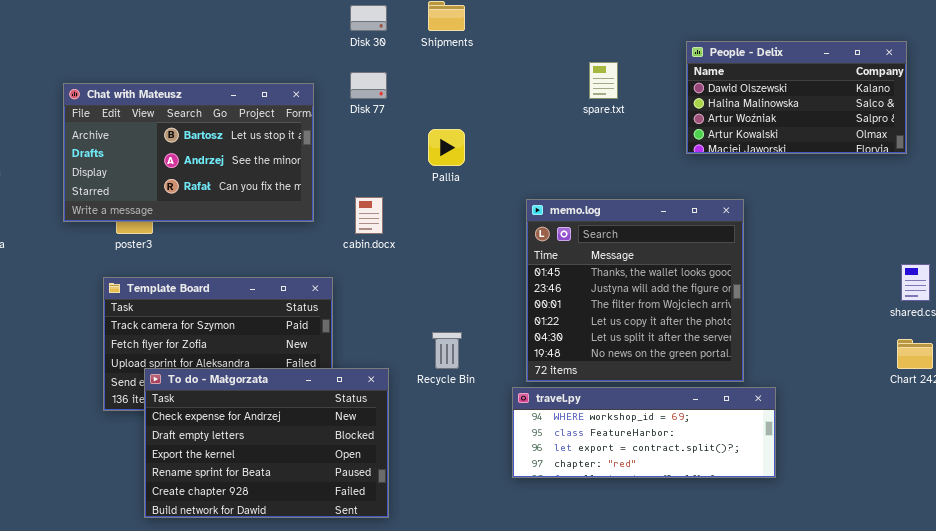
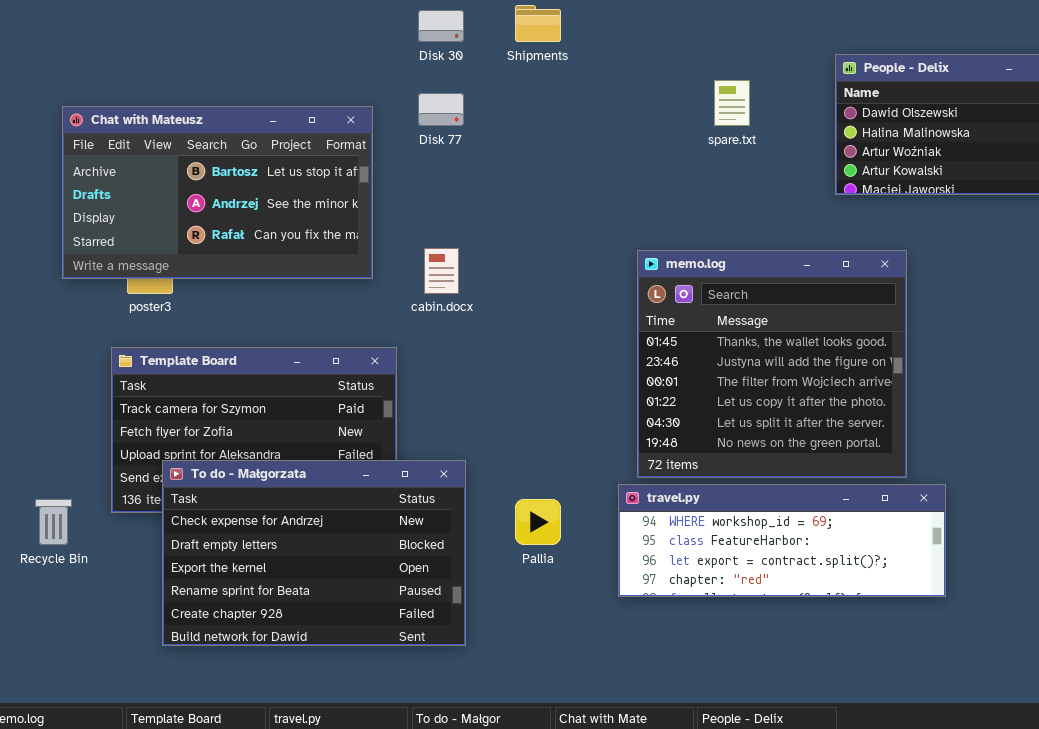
Pallia: [428,129,465,166] -> [515,499,561,545], moved
Recycle Bin: [432,332,462,369] -> [35,499,72,545], moved

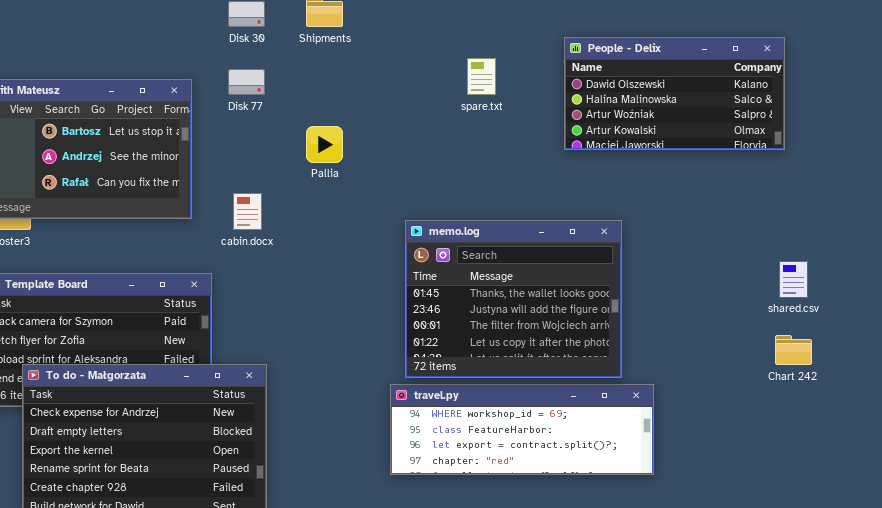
memo.log: [637,250,907,478] -> [405,220,622,378], resized
Pallia: [515,499,561,545] -> [306,126,343,163], moved

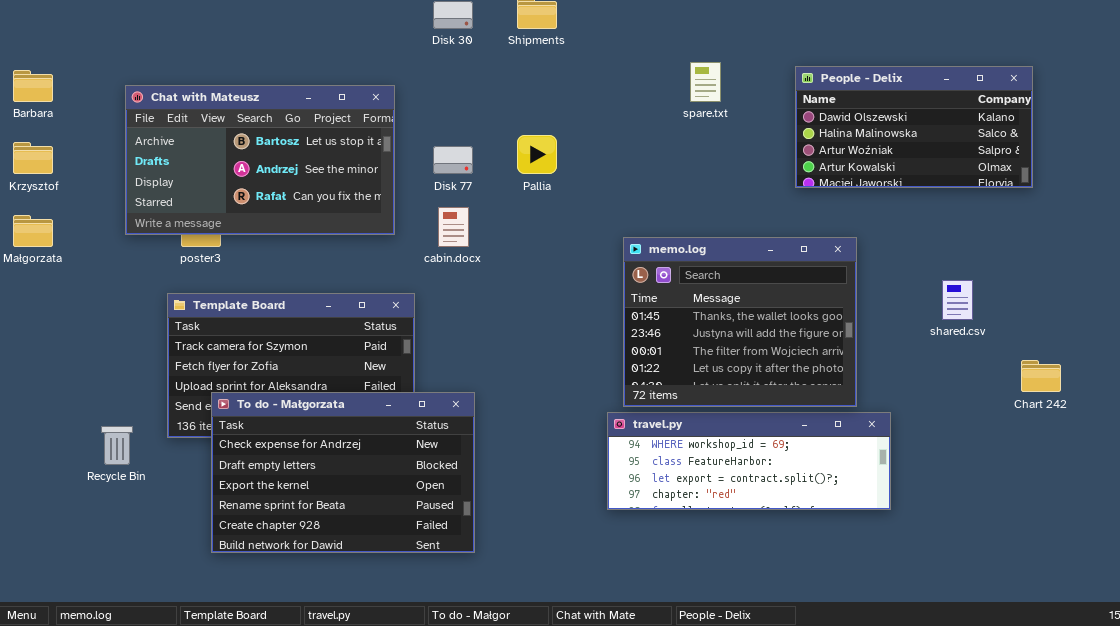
People - Delix: [564,37,785,150] -> [795,66,1033,188], moved
Disk 77: [228,69,265,95] -> [433,146,473,174], moved
shared.csv: [779,261,808,298] -> [942,280,973,320], moved

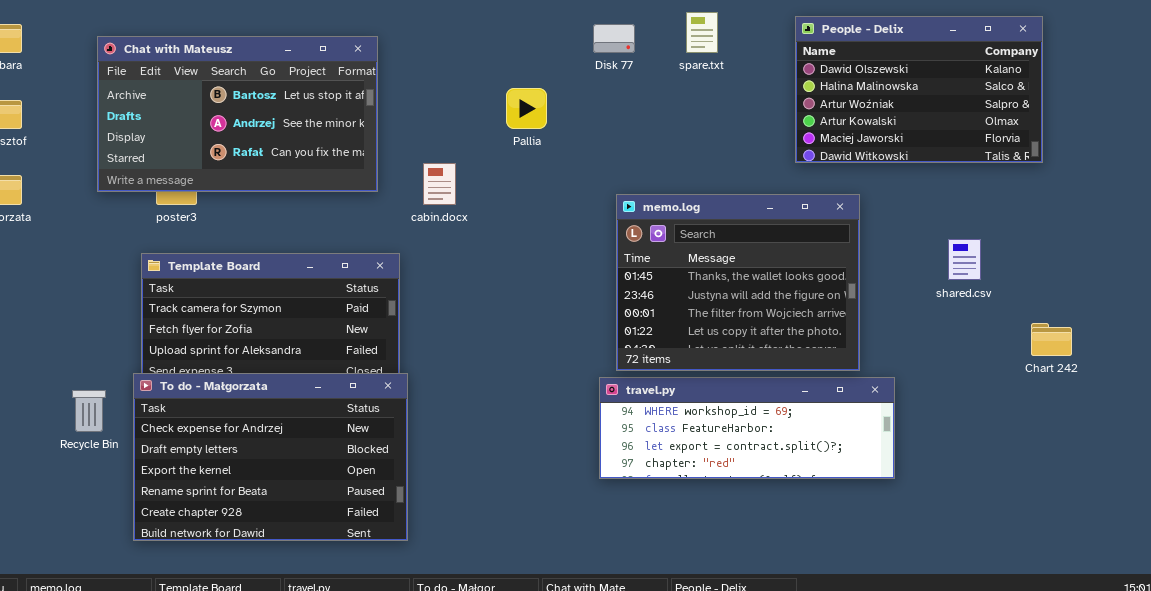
People - Delix: [795,66,1033,188] -> [795,16,1043,163], resized
Disk 77: [433,146,473,174] -> [593,24,635,53], moved
To do - Małgorzata: [211,392,475,553] -> [133,373,408,541], moved

